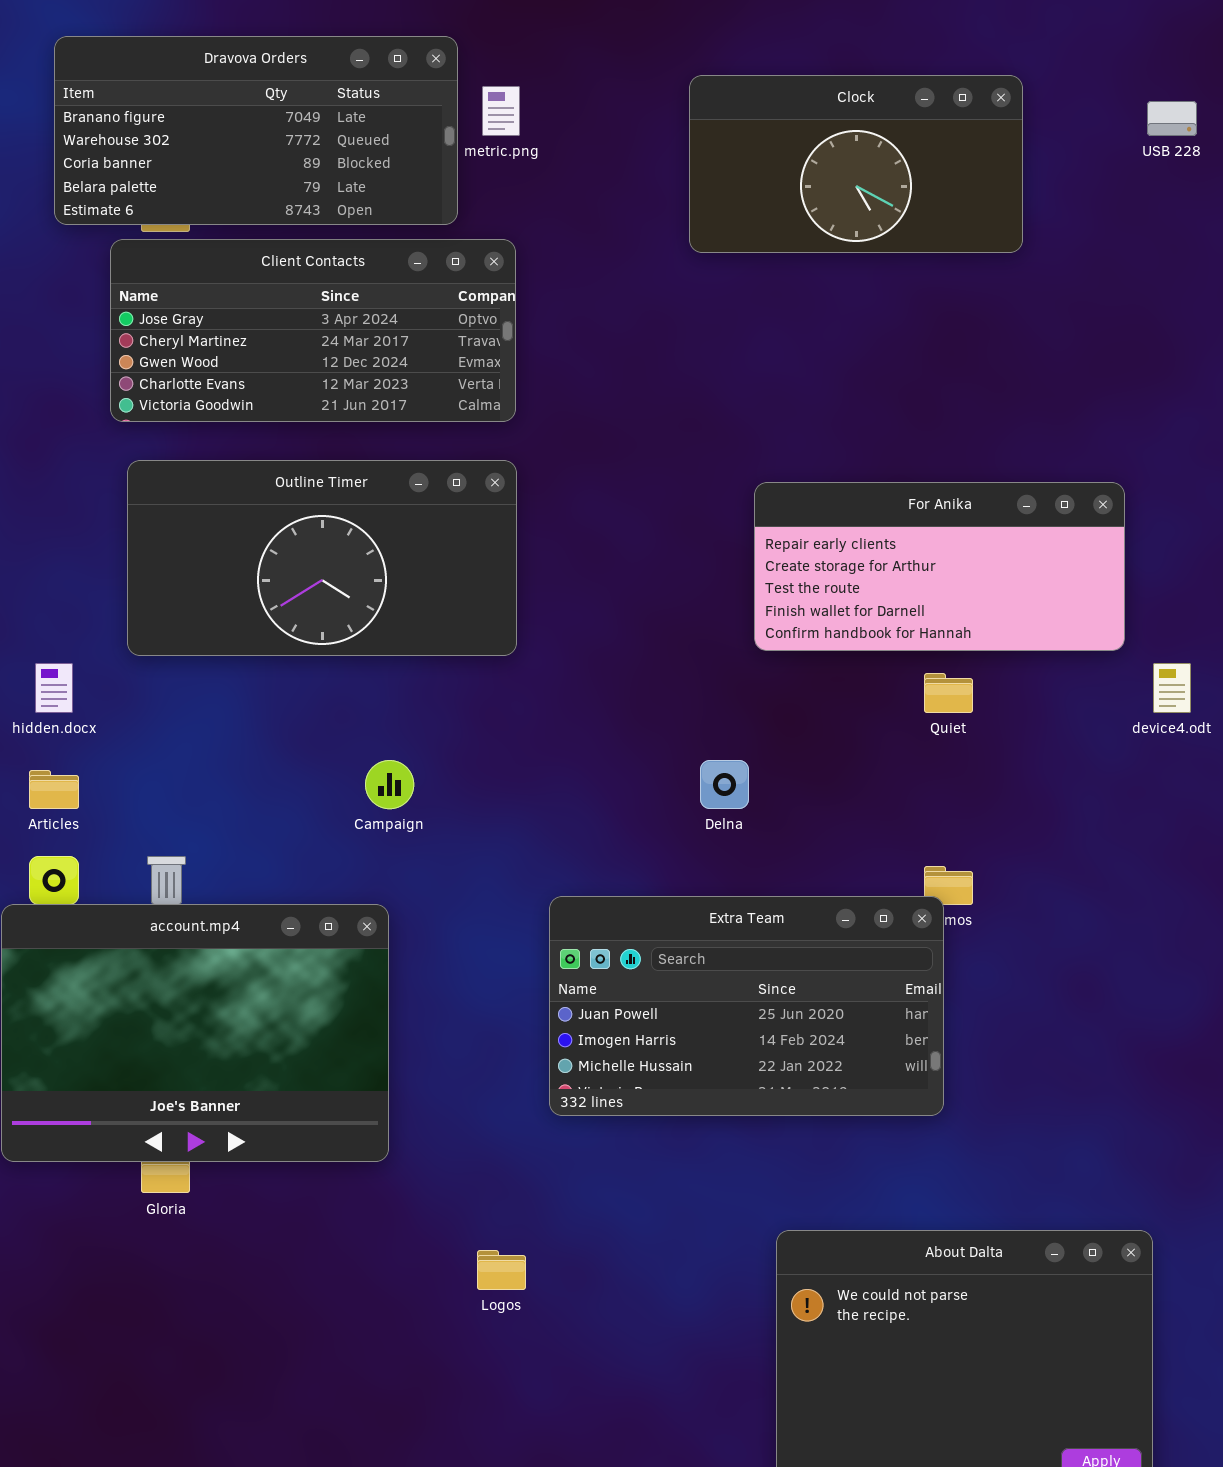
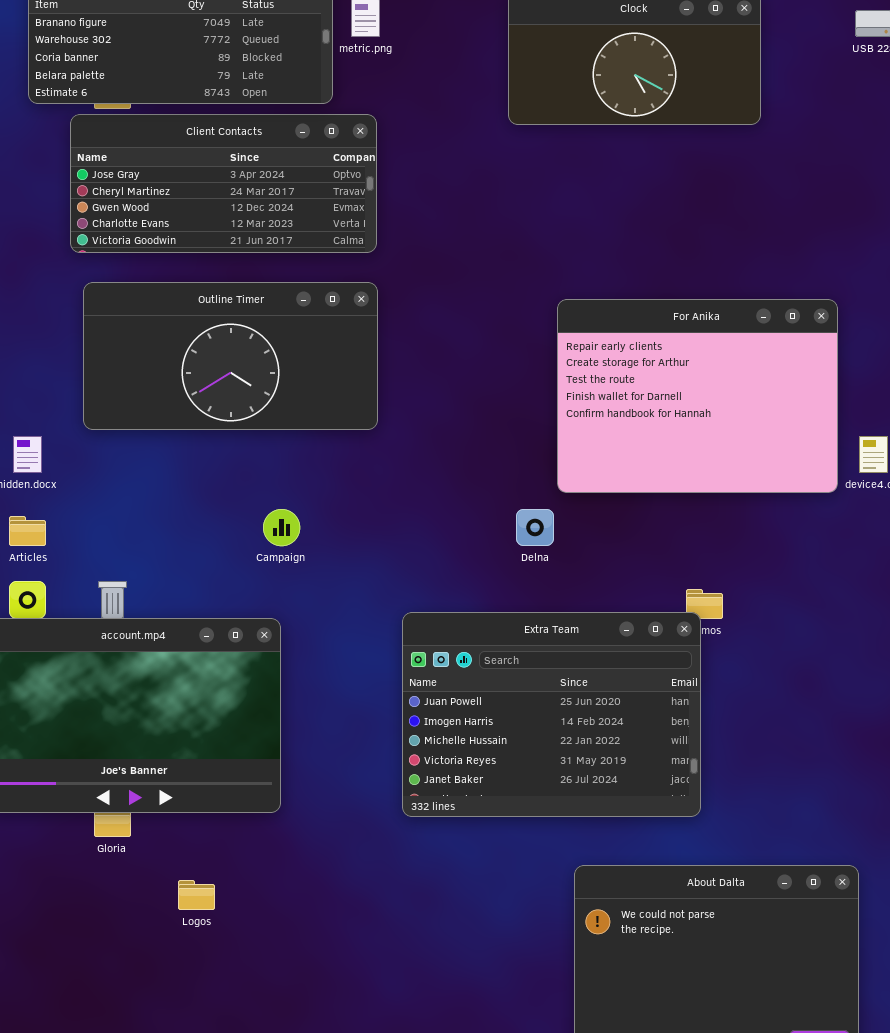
For Anika: [754,482,1125,651] -> [557,299,838,493], resized
Extra Team: [549,896,944,1116] -> [402,612,701,817], resized
Logos: [477,1250,526,1290] -> [178,880,215,910], moved

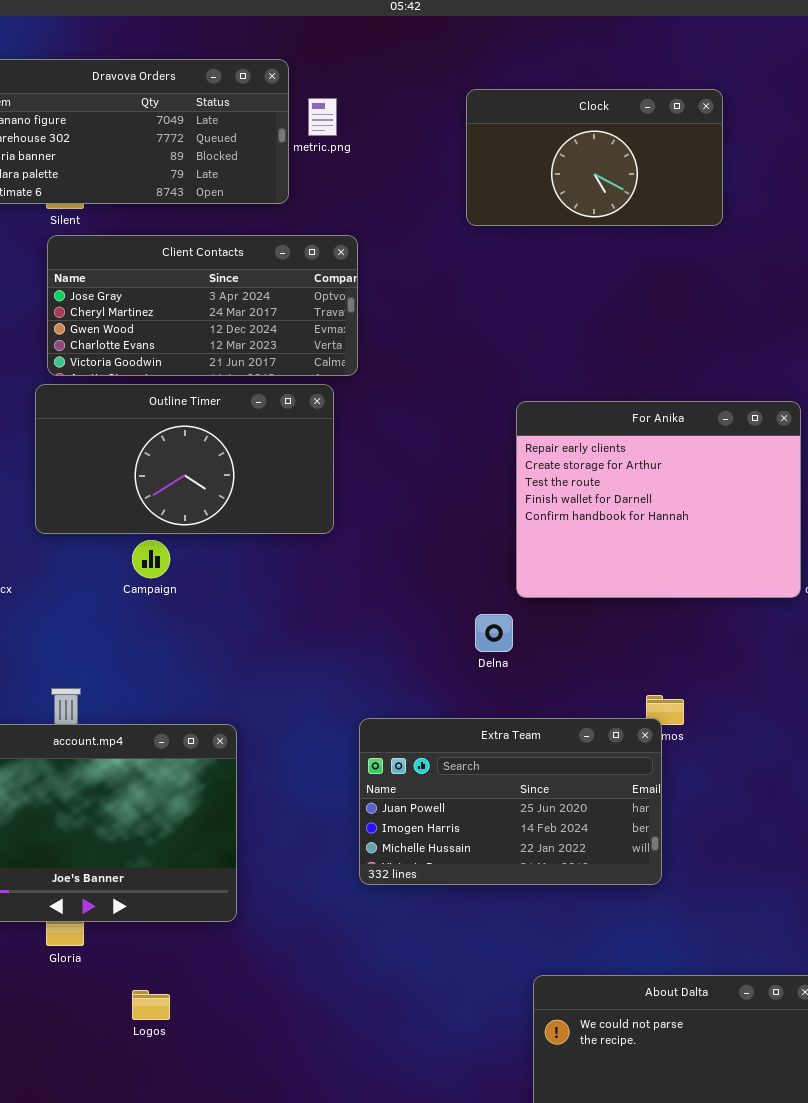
Client Contacts: [70,114,377,253] -> [47,235,358,376], moved
Campaign: [263,509,300,546] -> [132,540,170,578], moved
Extra Team: [402,612,701,817] -> [359,718,662,885], resized

